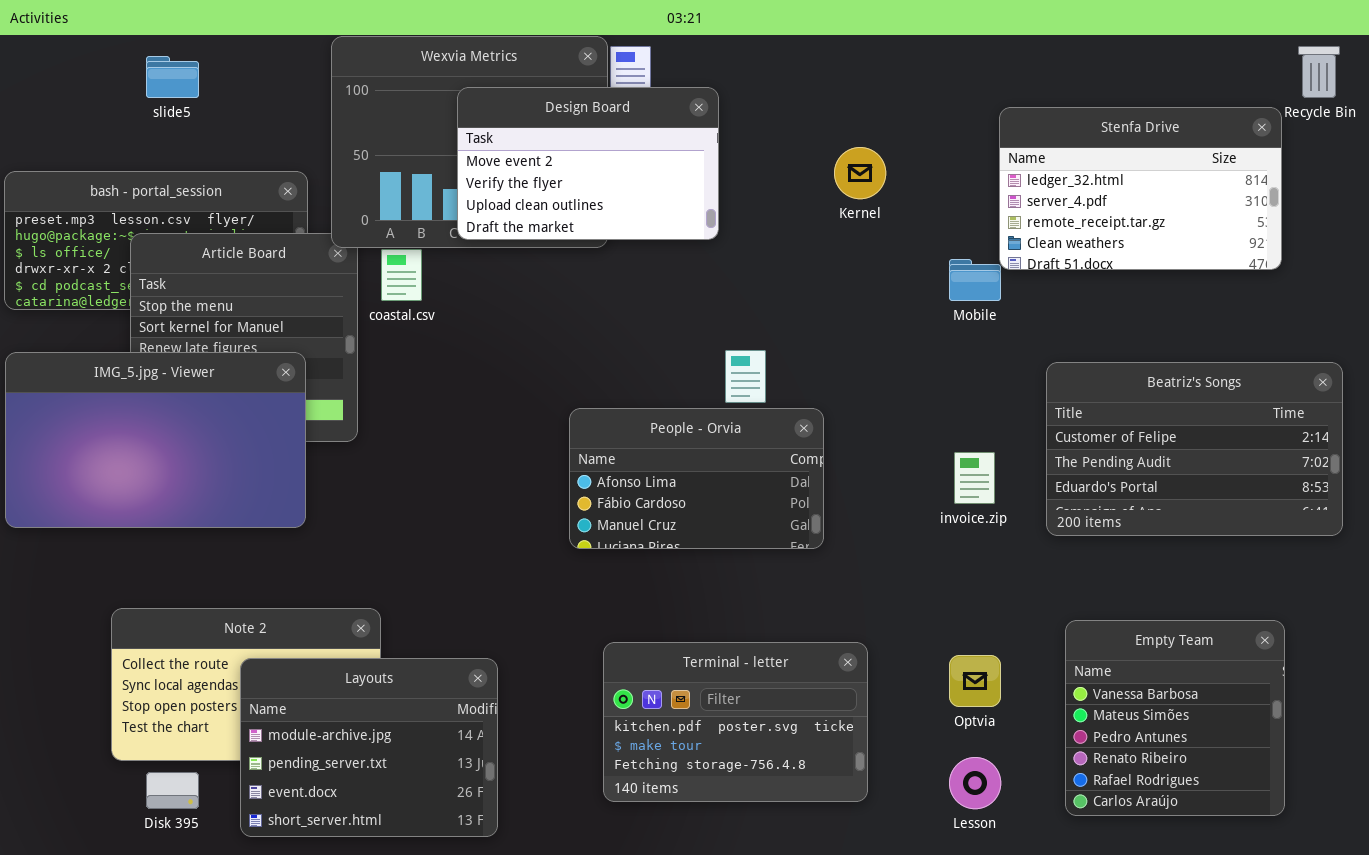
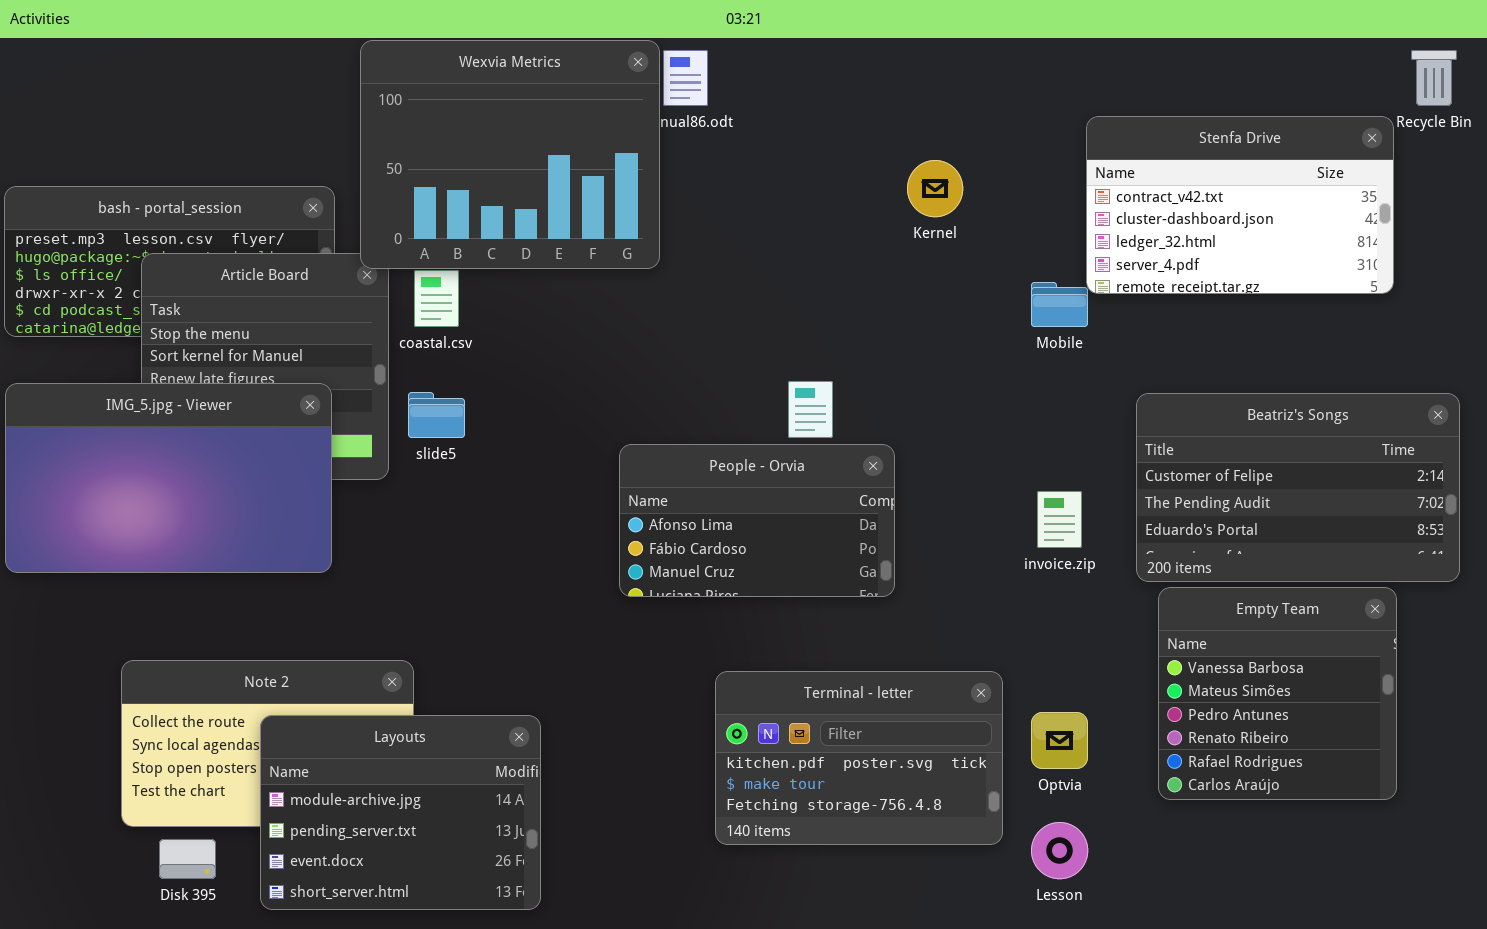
slide5: [146,56,199,98] -> [408,392,465,438], moved
Design Board: [457,87,719,240] -> none, closed
Stenfa Drive: [999,107,1282,270] -> [1086,116,1394,294], scrolled up 2 rows
Empty Team: [1065,620,1285,816] -> [1158,587,1397,800], moved
Terminal - letter: [603,642,868,802] -> [715,671,1003,845], moved

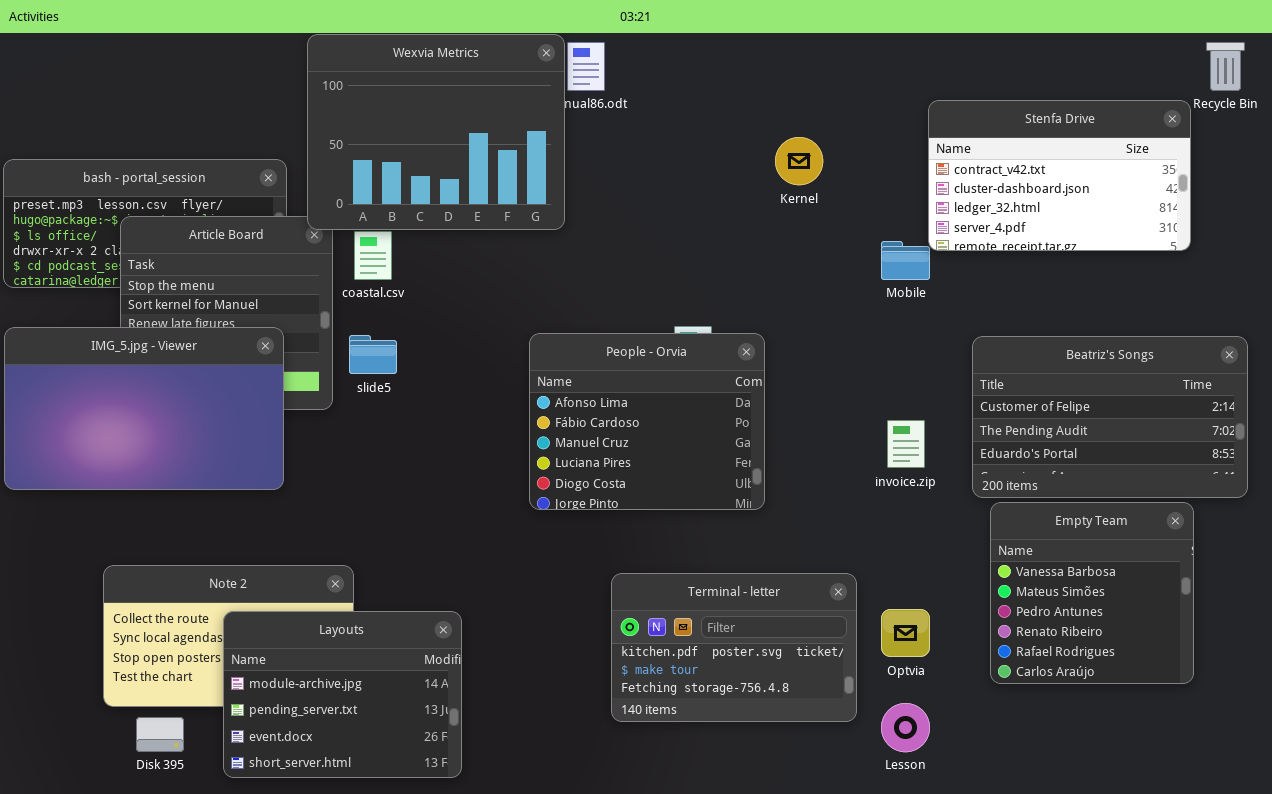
People - Orvia: [619,444,895,597] -> [529,333,765,510], resized

